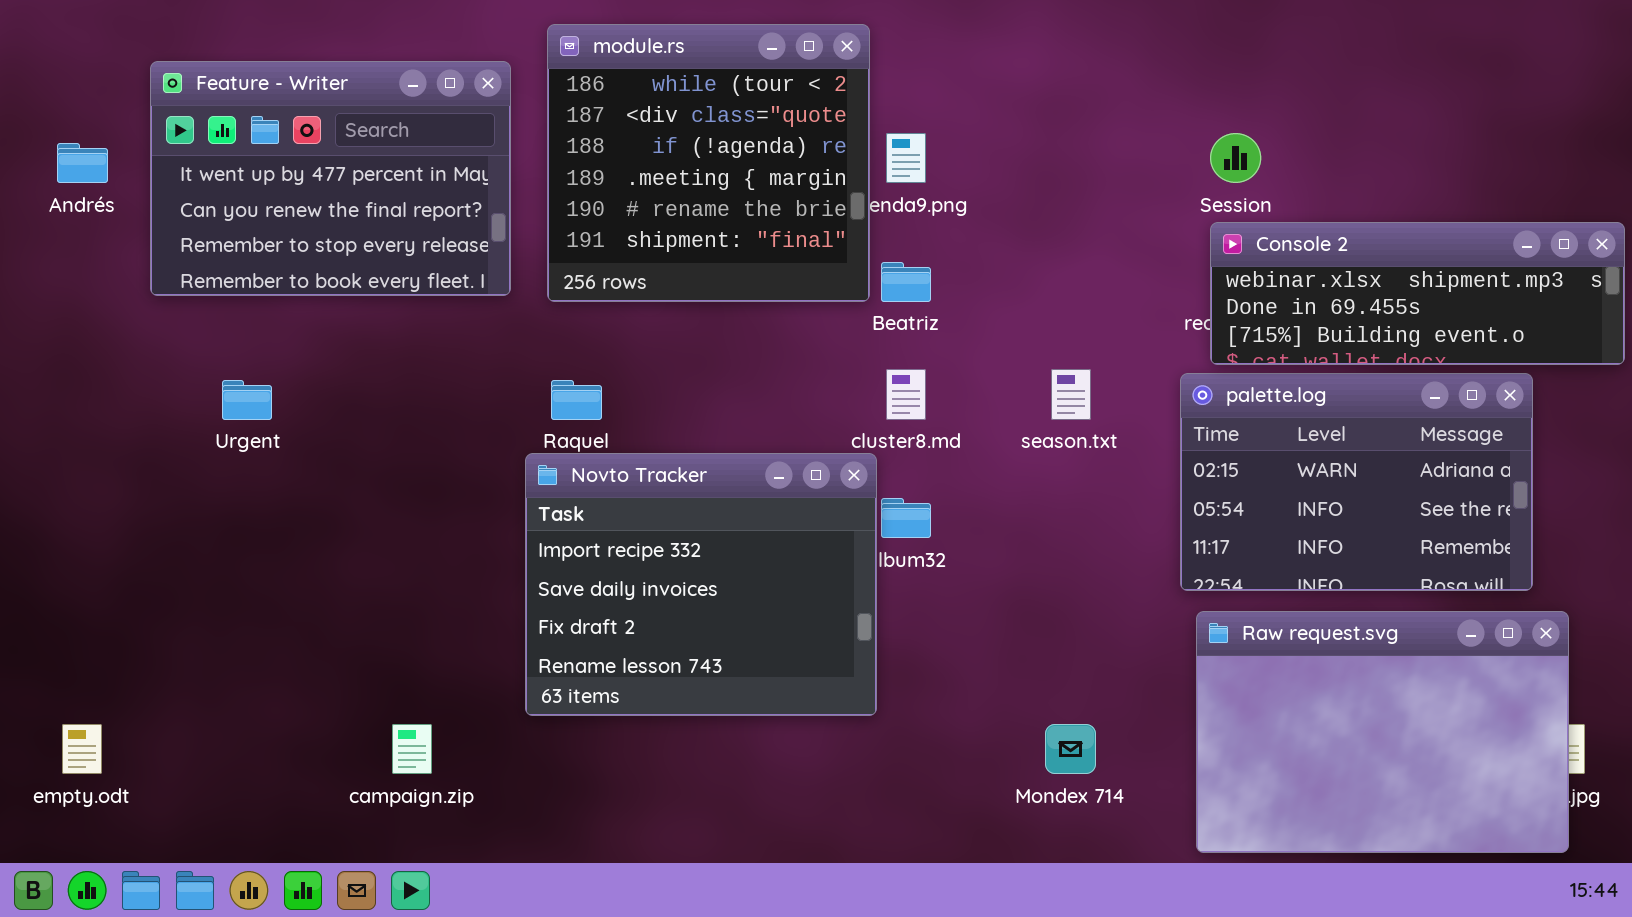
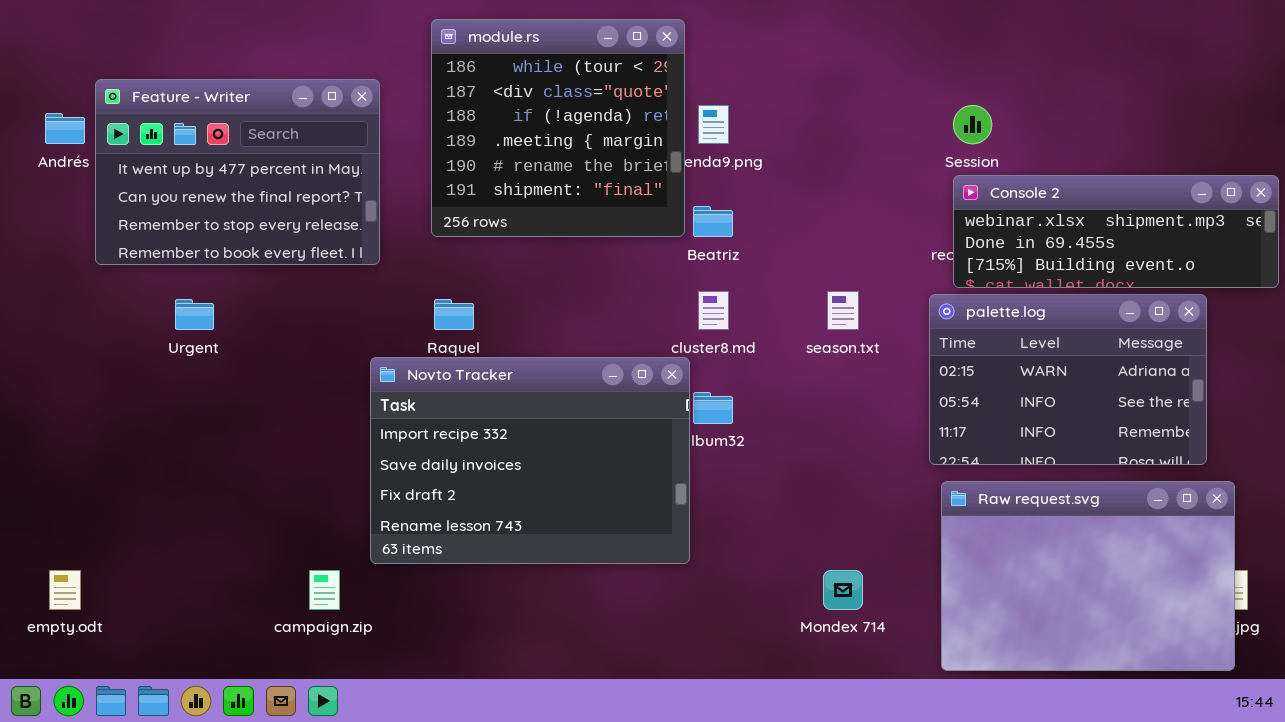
Feature - Writer: [150,61,511,296] -> [95,79,380,265], moved
Novto Tracker: [525,453,877,716] -> [370,357,690,564], resized

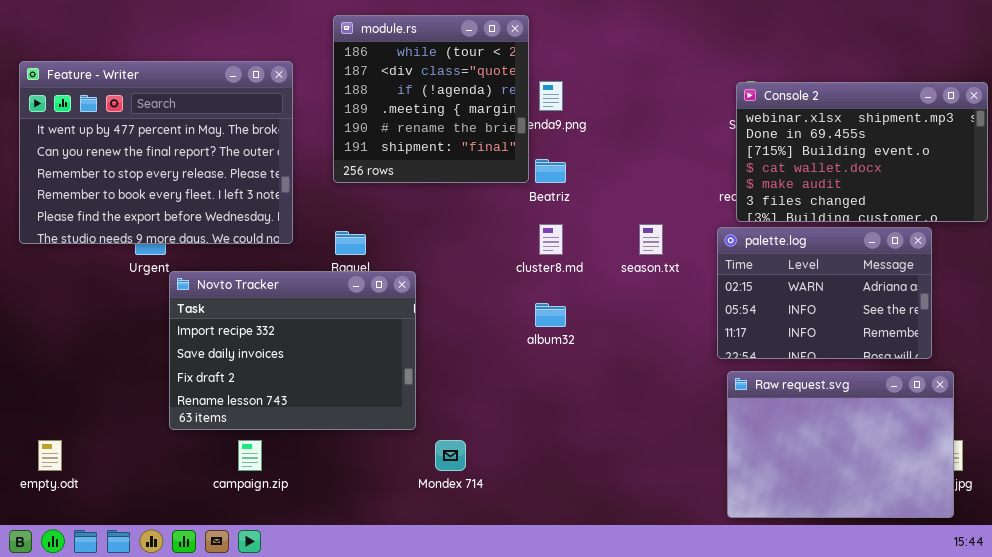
Feature - Writer: [95,79,380,265] -> [19,61,293,244], resized
Console 2: [953,175,1279,288] -> [736,82,988,222], resized
Novto Tracker: [370,357,690,564] -> [169,271,416,430], moved
Mondex 714: [823,570,863,610] -> [435,440,466,471], moved

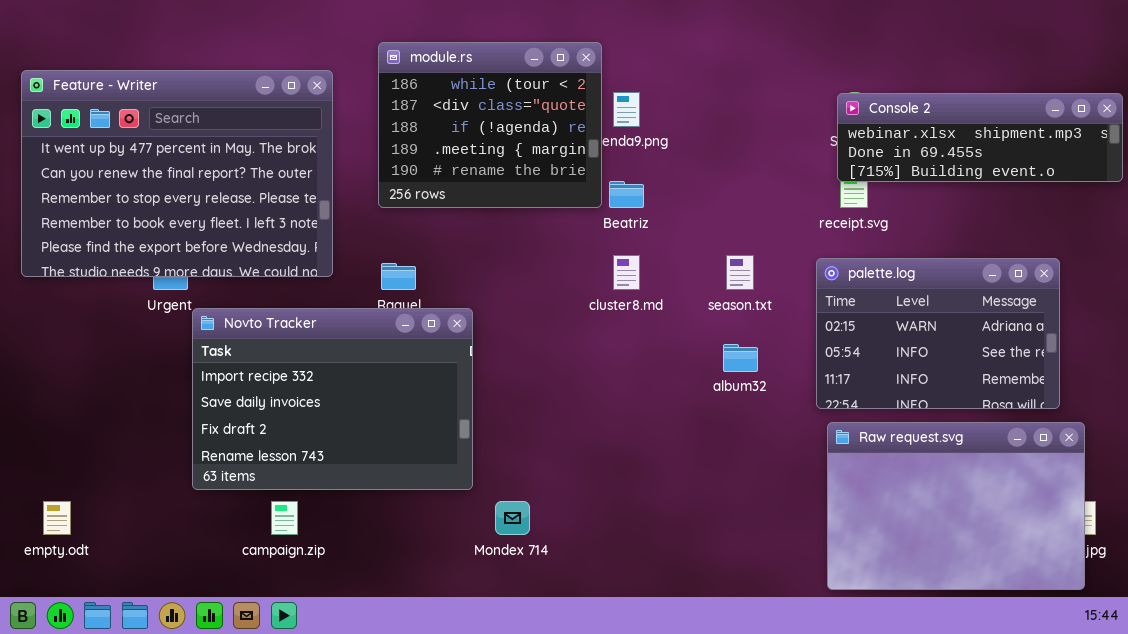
module.rs: [333,15,529,183] -> [378,42,602,208], resized
Console 2: [736,82,988,222] -> [837,93,1123,182], resized
album32: [535,303,566,327] -> [723,344,758,372], moved

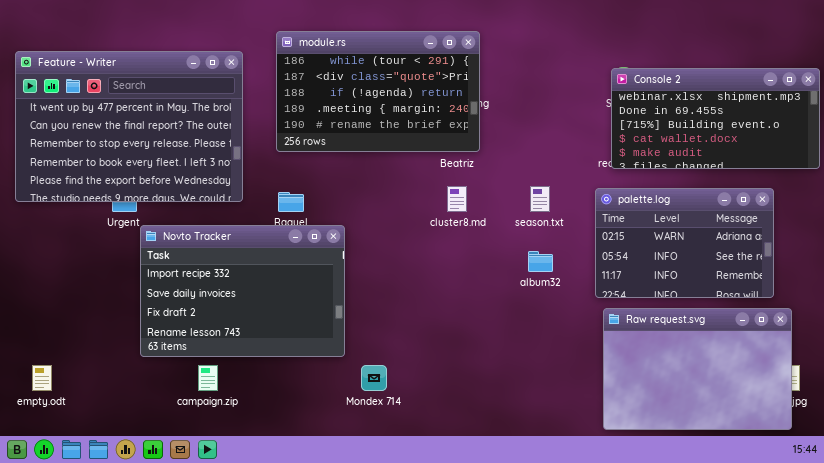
module.rs: [378,42,602,208] -> [276,31,480,152], resized
Console 2: [837,93,1123,182] -> [611,68,820,169], resized

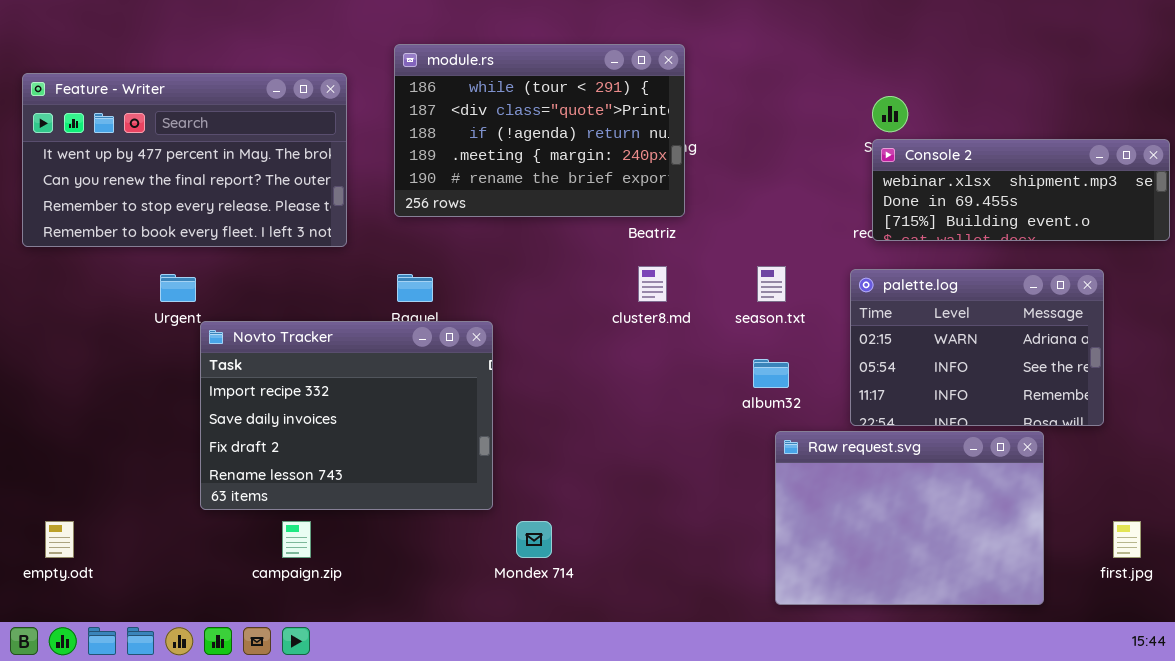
Feature - Writer: [15,51,243,202] -> [22,73,347,247], resized
Console 2: [611,68,820,169] -> [872,139,1170,241], resized
Raw request.svg: [603,308,792,430] -> [775,431,1044,605], moved

